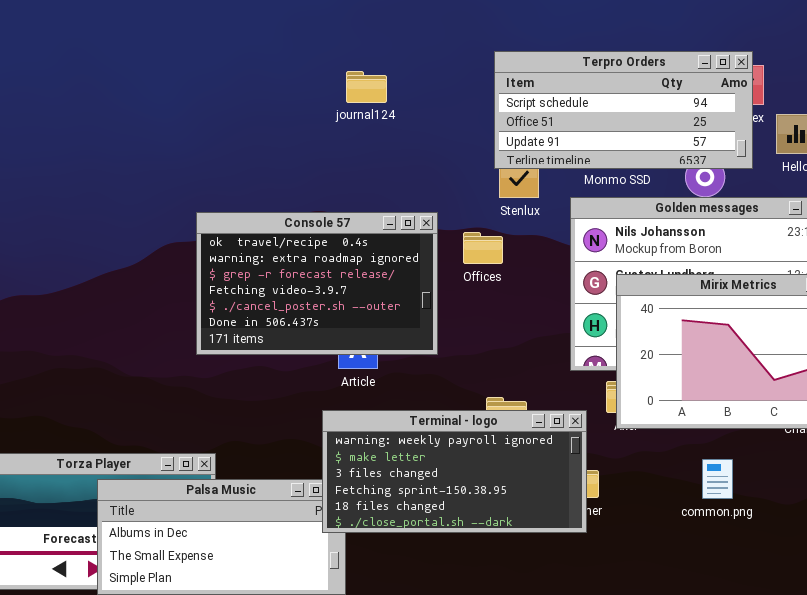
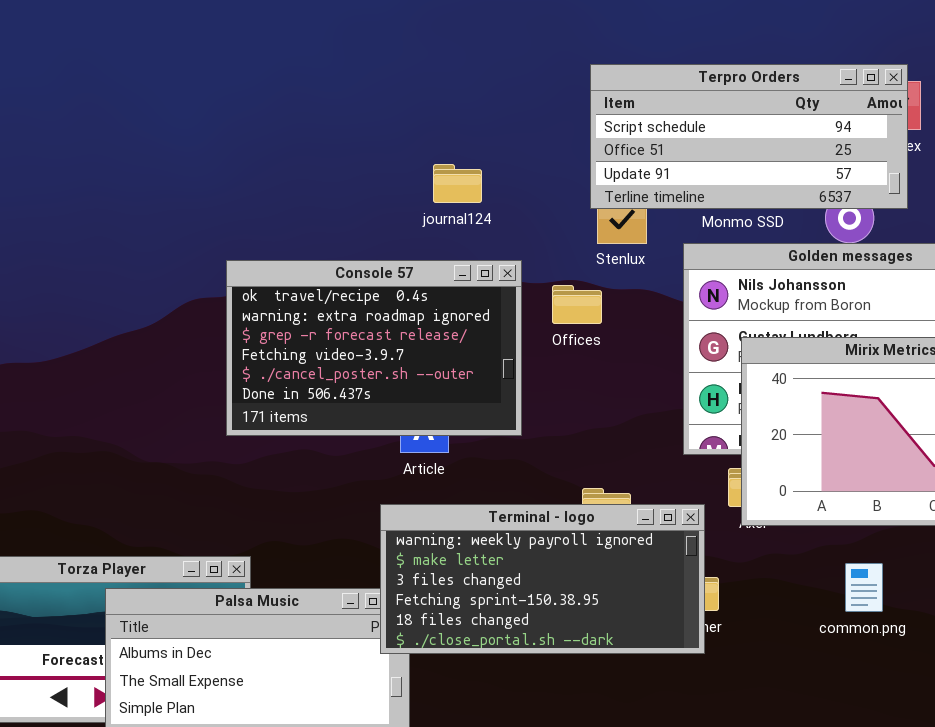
journal124: [346,71,387,103] -> [433,164,482,203], moved

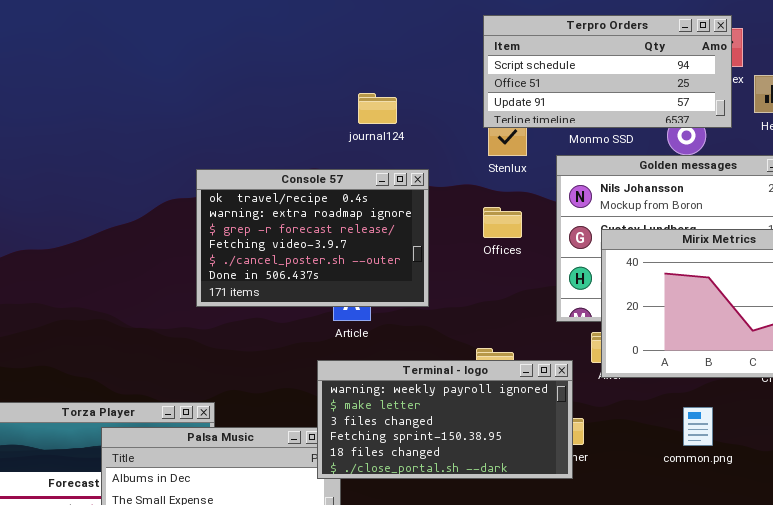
Offices: [552,285,602,324] -> [483,207,522,238], moved

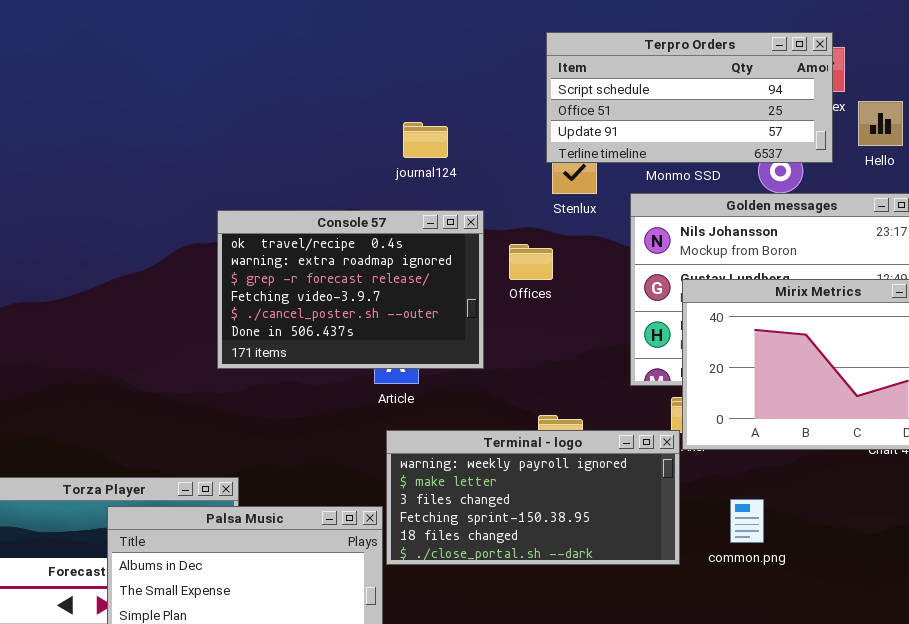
Offices: [483,207,522,238] -> [509,244,553,280], moved
Terminal - logo: [317,360,573,479] -> [386,430,680,565], moved
common.png: [683,407,713,446] -> [730,499,764,543], moved

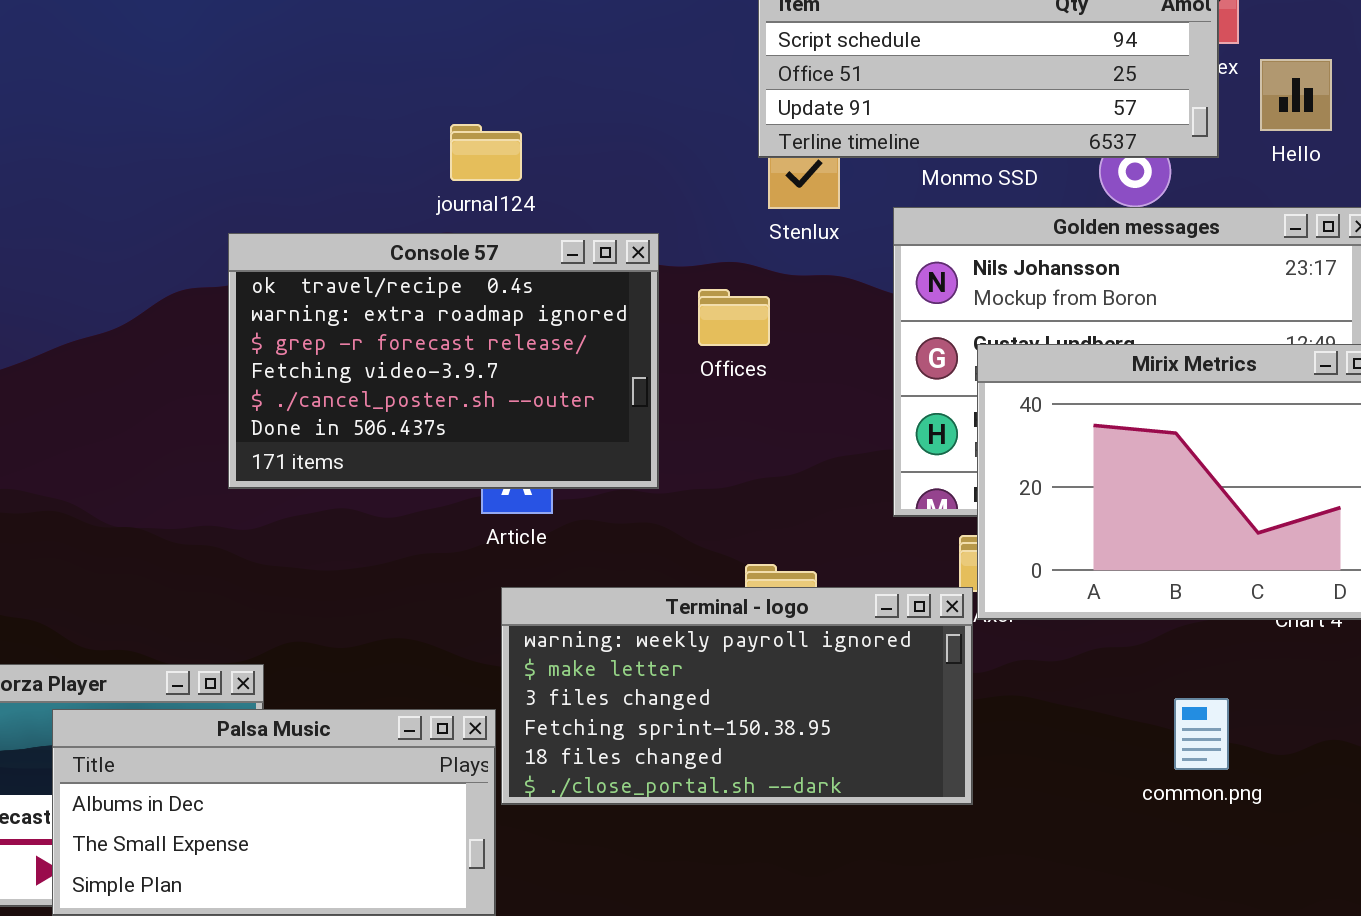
journal124: [403,122,448,158] -> [450,124,522,181], moved
common.png: [730,499,764,543] -> [1174,698,1229,770], moved

